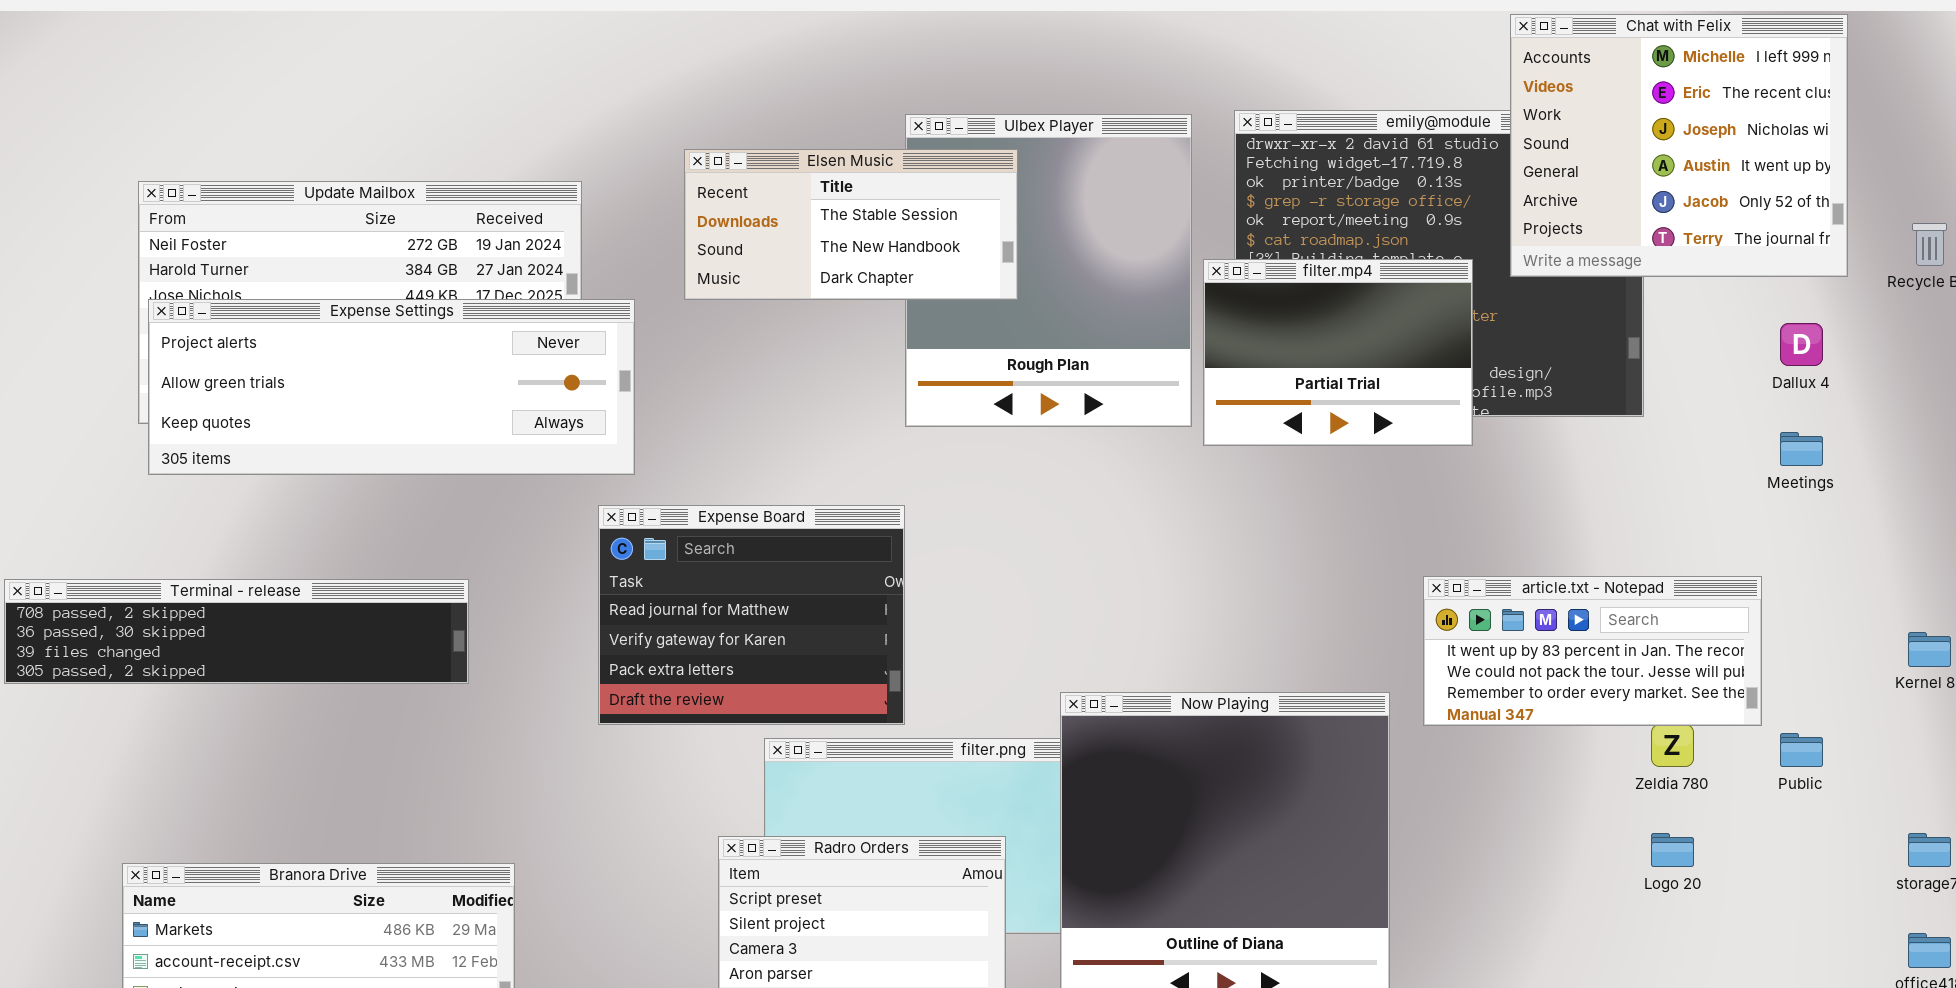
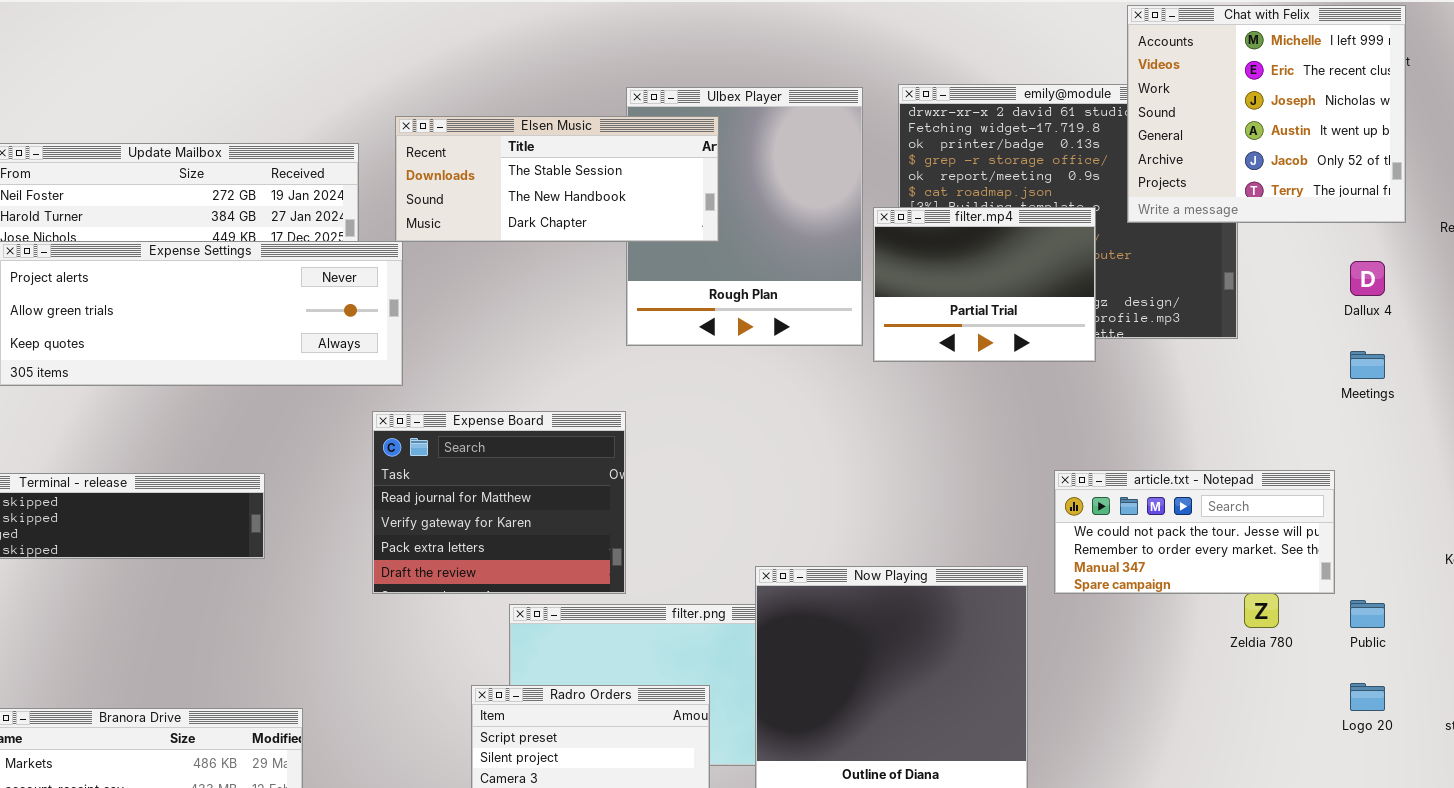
Elsen Music: [684,149,1018,300] -> [395,116,719,242], resized
article.txt - Notepad: [1423,576,1762,726] -> [1054,470,1335,594], scrolled down 1 row
Logo 20: [1651,833,1694,867] -> [1350,683,1385,711], moved

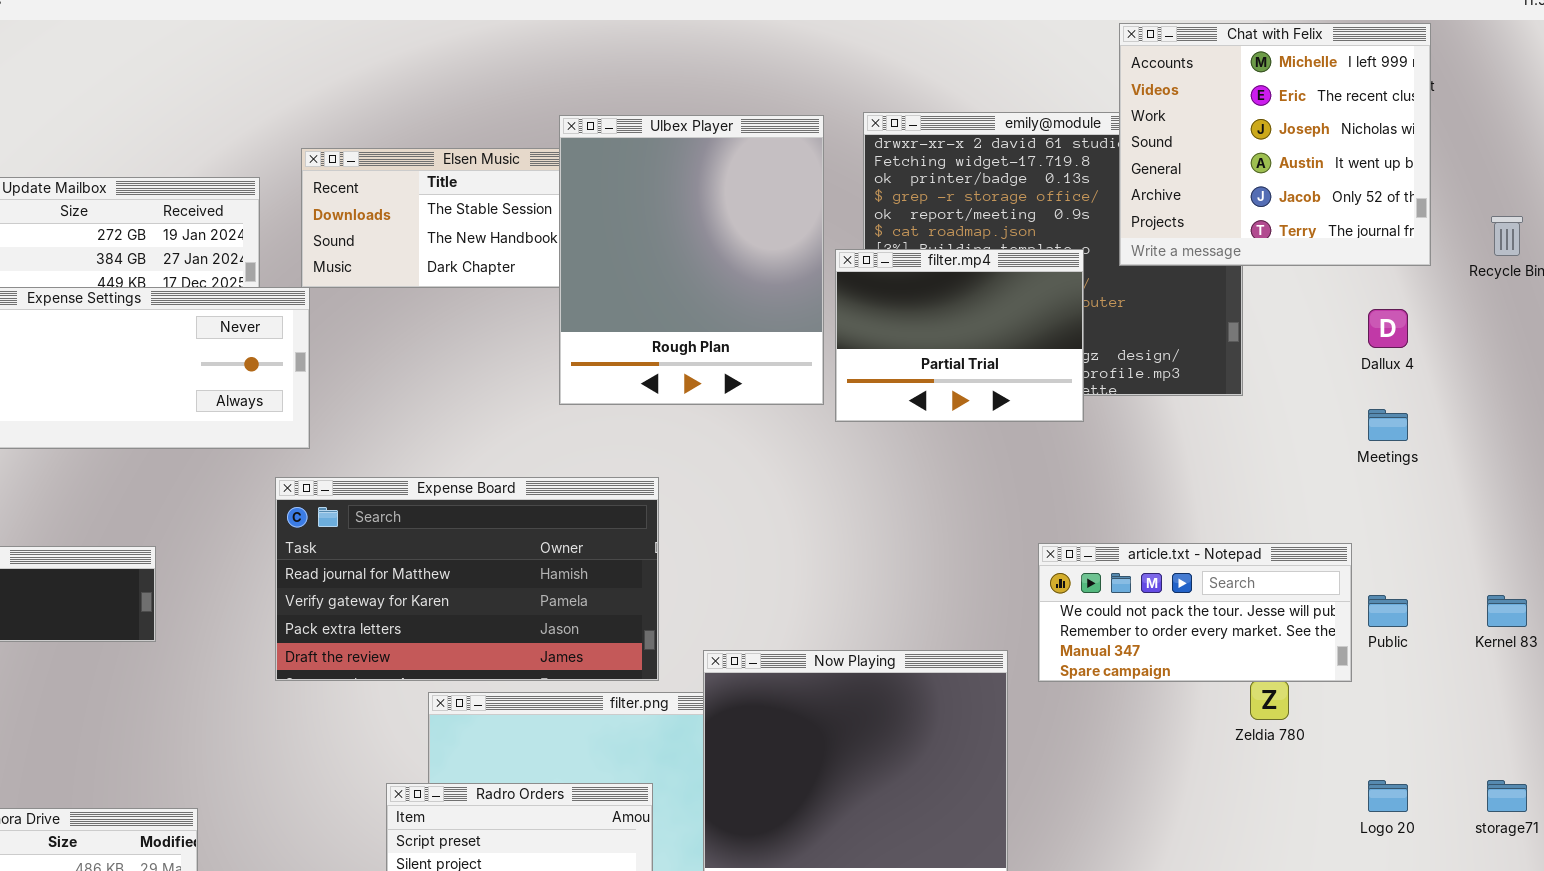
Ulbex Player: [626,87,863,346] -> [559,115,824,405], raised
Expense Board: [372,411,626,594] -> [275,477,659,681], resized
Public: [1350,600,1385,628] -> [1368,595,1408,627], moved

